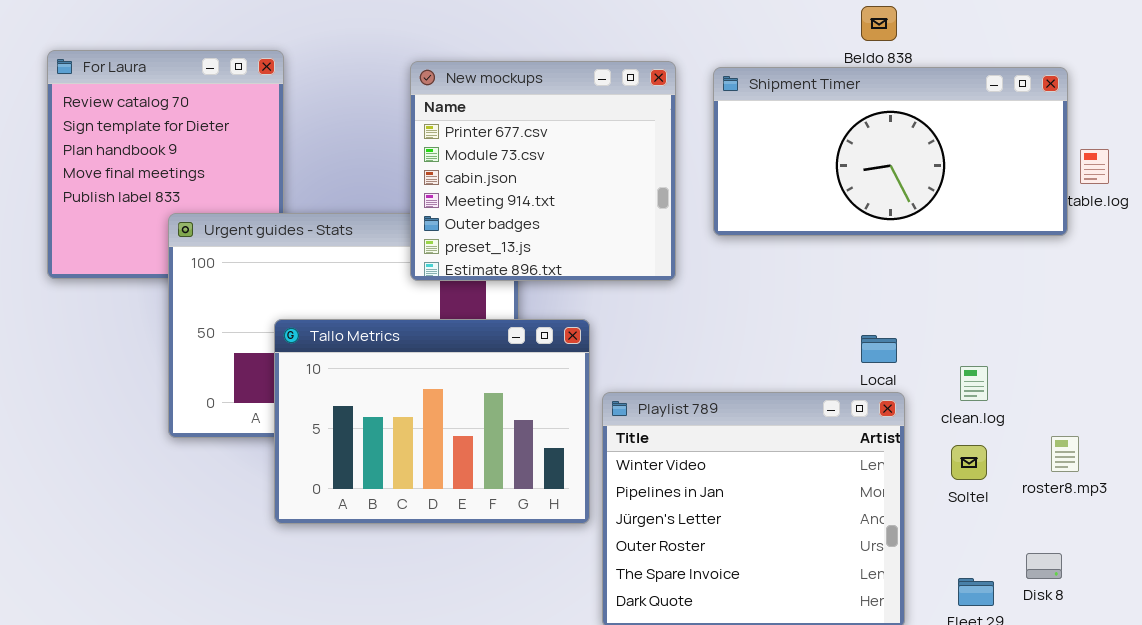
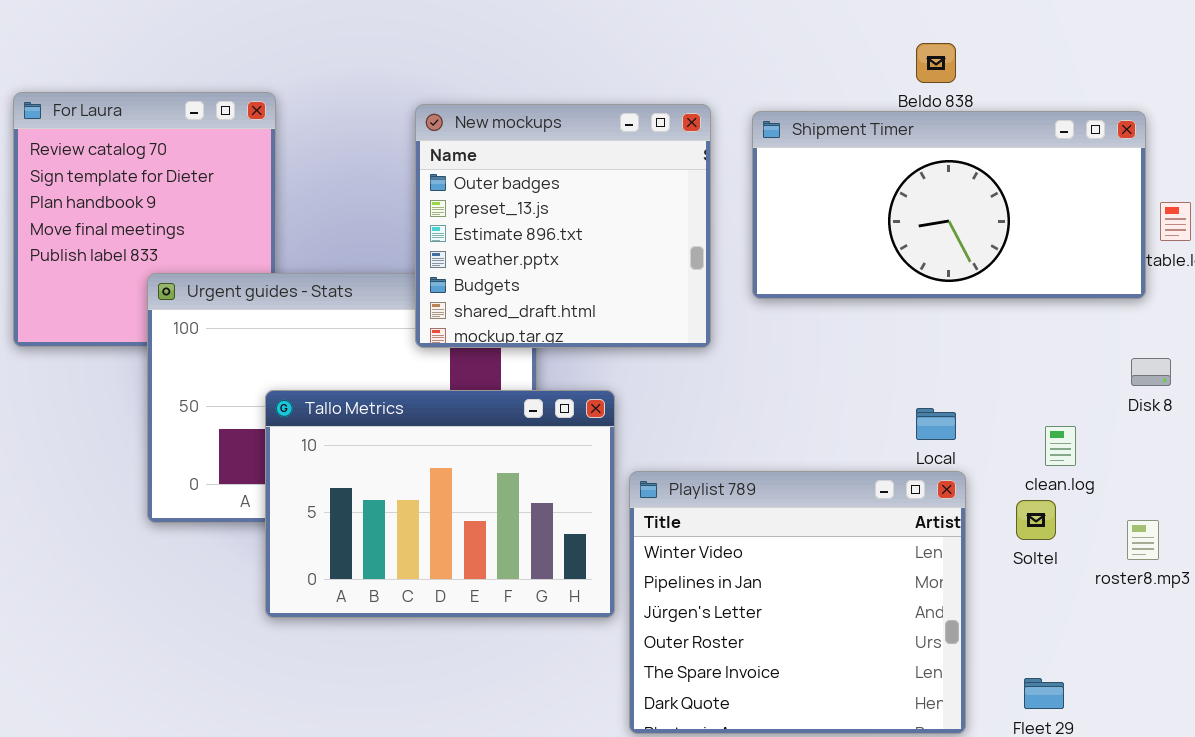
New mockups: [410,61,676,281] -> [415,104,711,348], scrolled down 4 rows
clean.log: [960,366,988,401] -> [1045,426,1076,466], moved
Soltel: [951,445,987,480] -> [1016,500,1056,540], moved
Disk 8: [1026,553,1062,579] -> [1131,358,1171,386], moved

